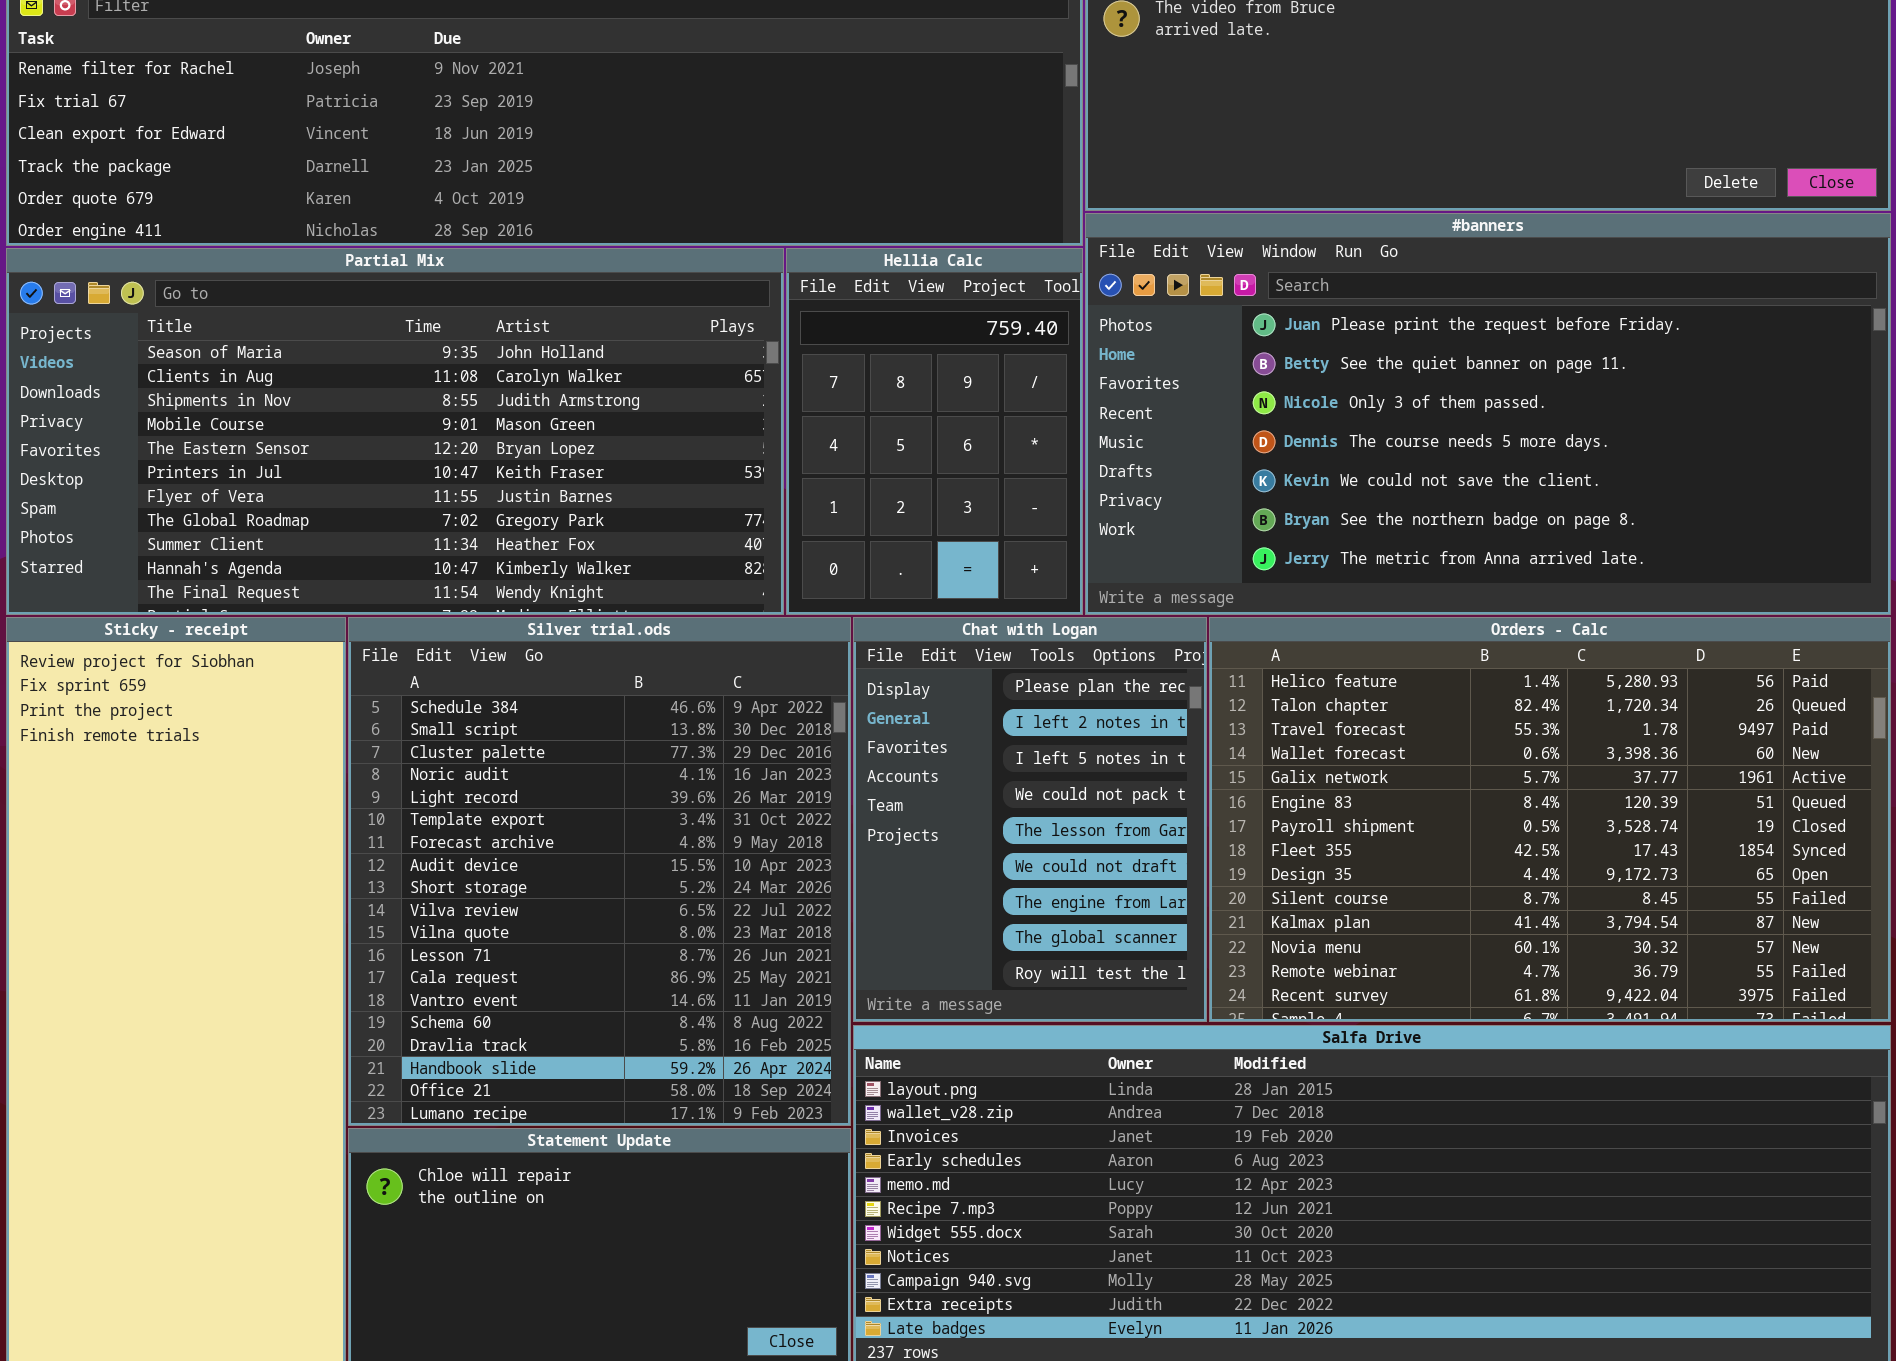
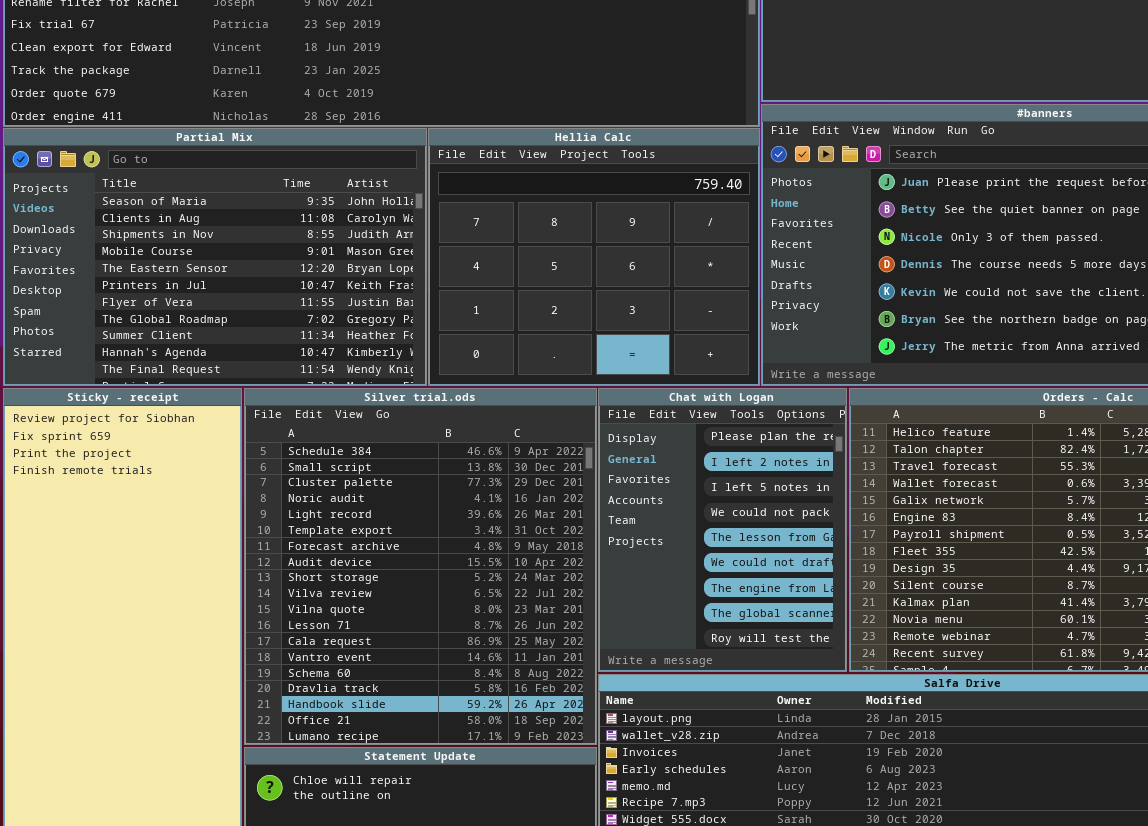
Partial Mix: [6,248,784,615] -> [3,128,427,386], resized
Hellia Calc: [786,248,1083,615] -> [428,128,760,386], resized

